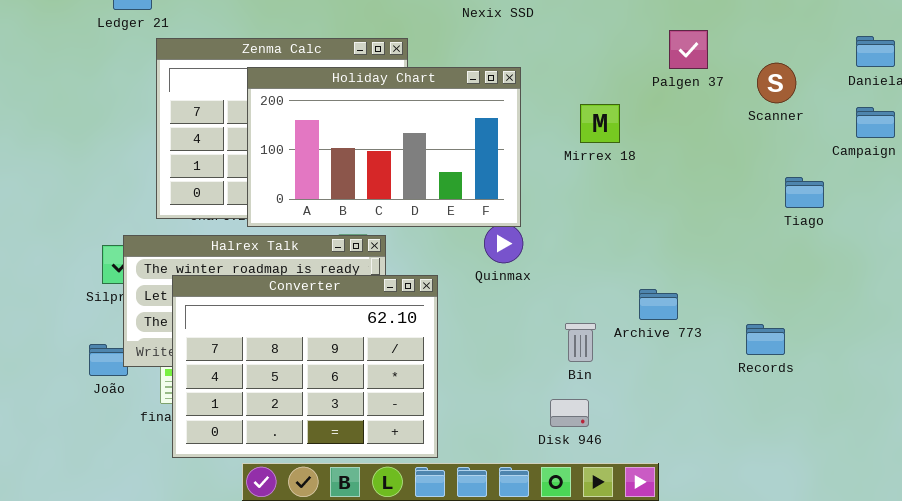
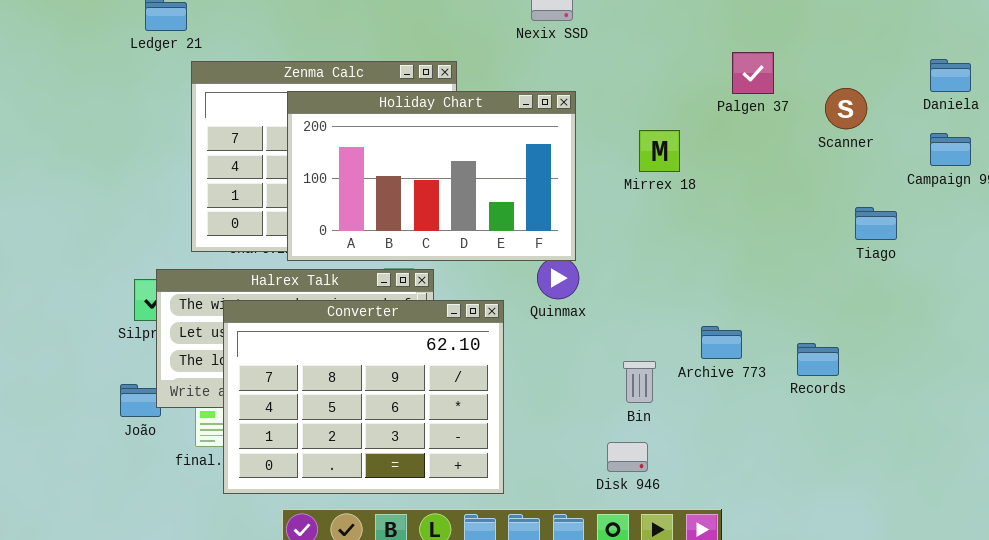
Converter: [172,275,438,458] -> [223,300,504,494], moved
Records: [746,324,785,355] -> [797,343,839,376], moved

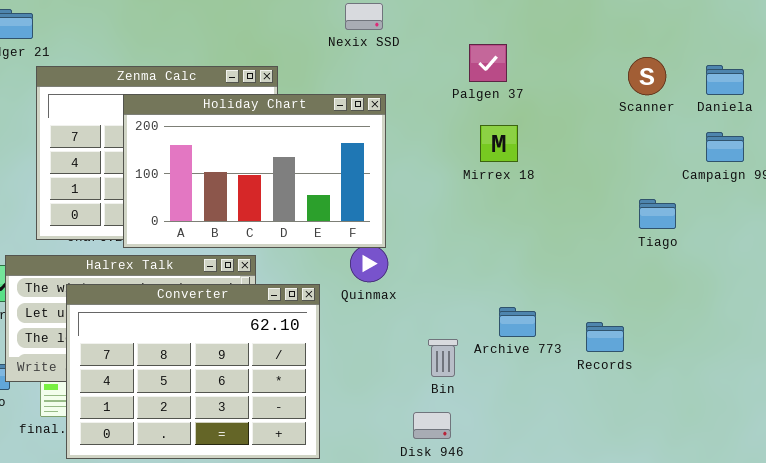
Palgen 37: [732,52,774,94] -> [469,44,507,82], moved
Scanner: [825,88,867,129] -> [628,57,666,95], moved
Mirrex 18: [639,130,680,172] -> [480,125,518,162], moved

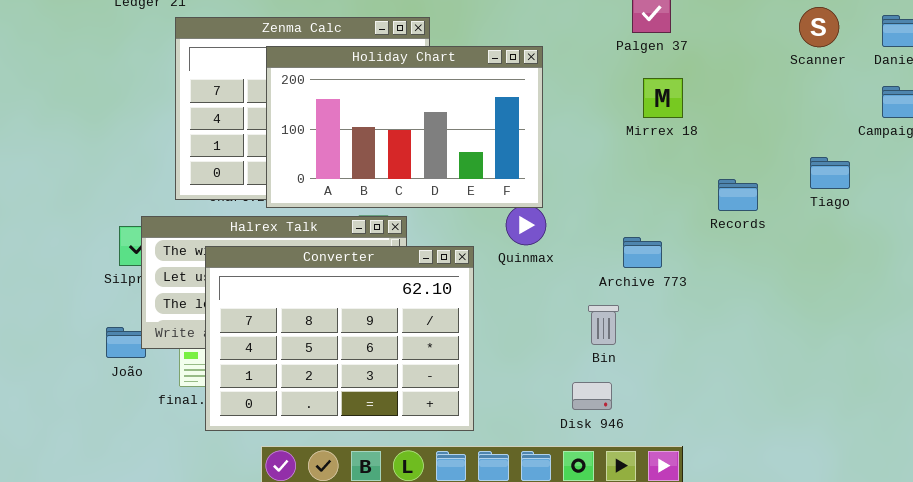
Archive 773: [499,307,536,337] -> [623,237,662,268], moved
Records: [586,322,624,352] -> [718,179,758,211], moved

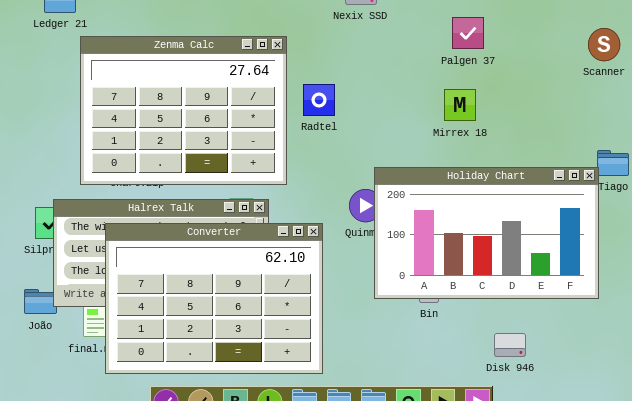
Holiday Chart: [266,46,543,208] -> [374,167,599,299], moved
Mirrex 18: [643,78,683,118] -> [444,89,476,121], moved
Disk 946: [572,382,612,410] -> [494,333,526,357], moved

